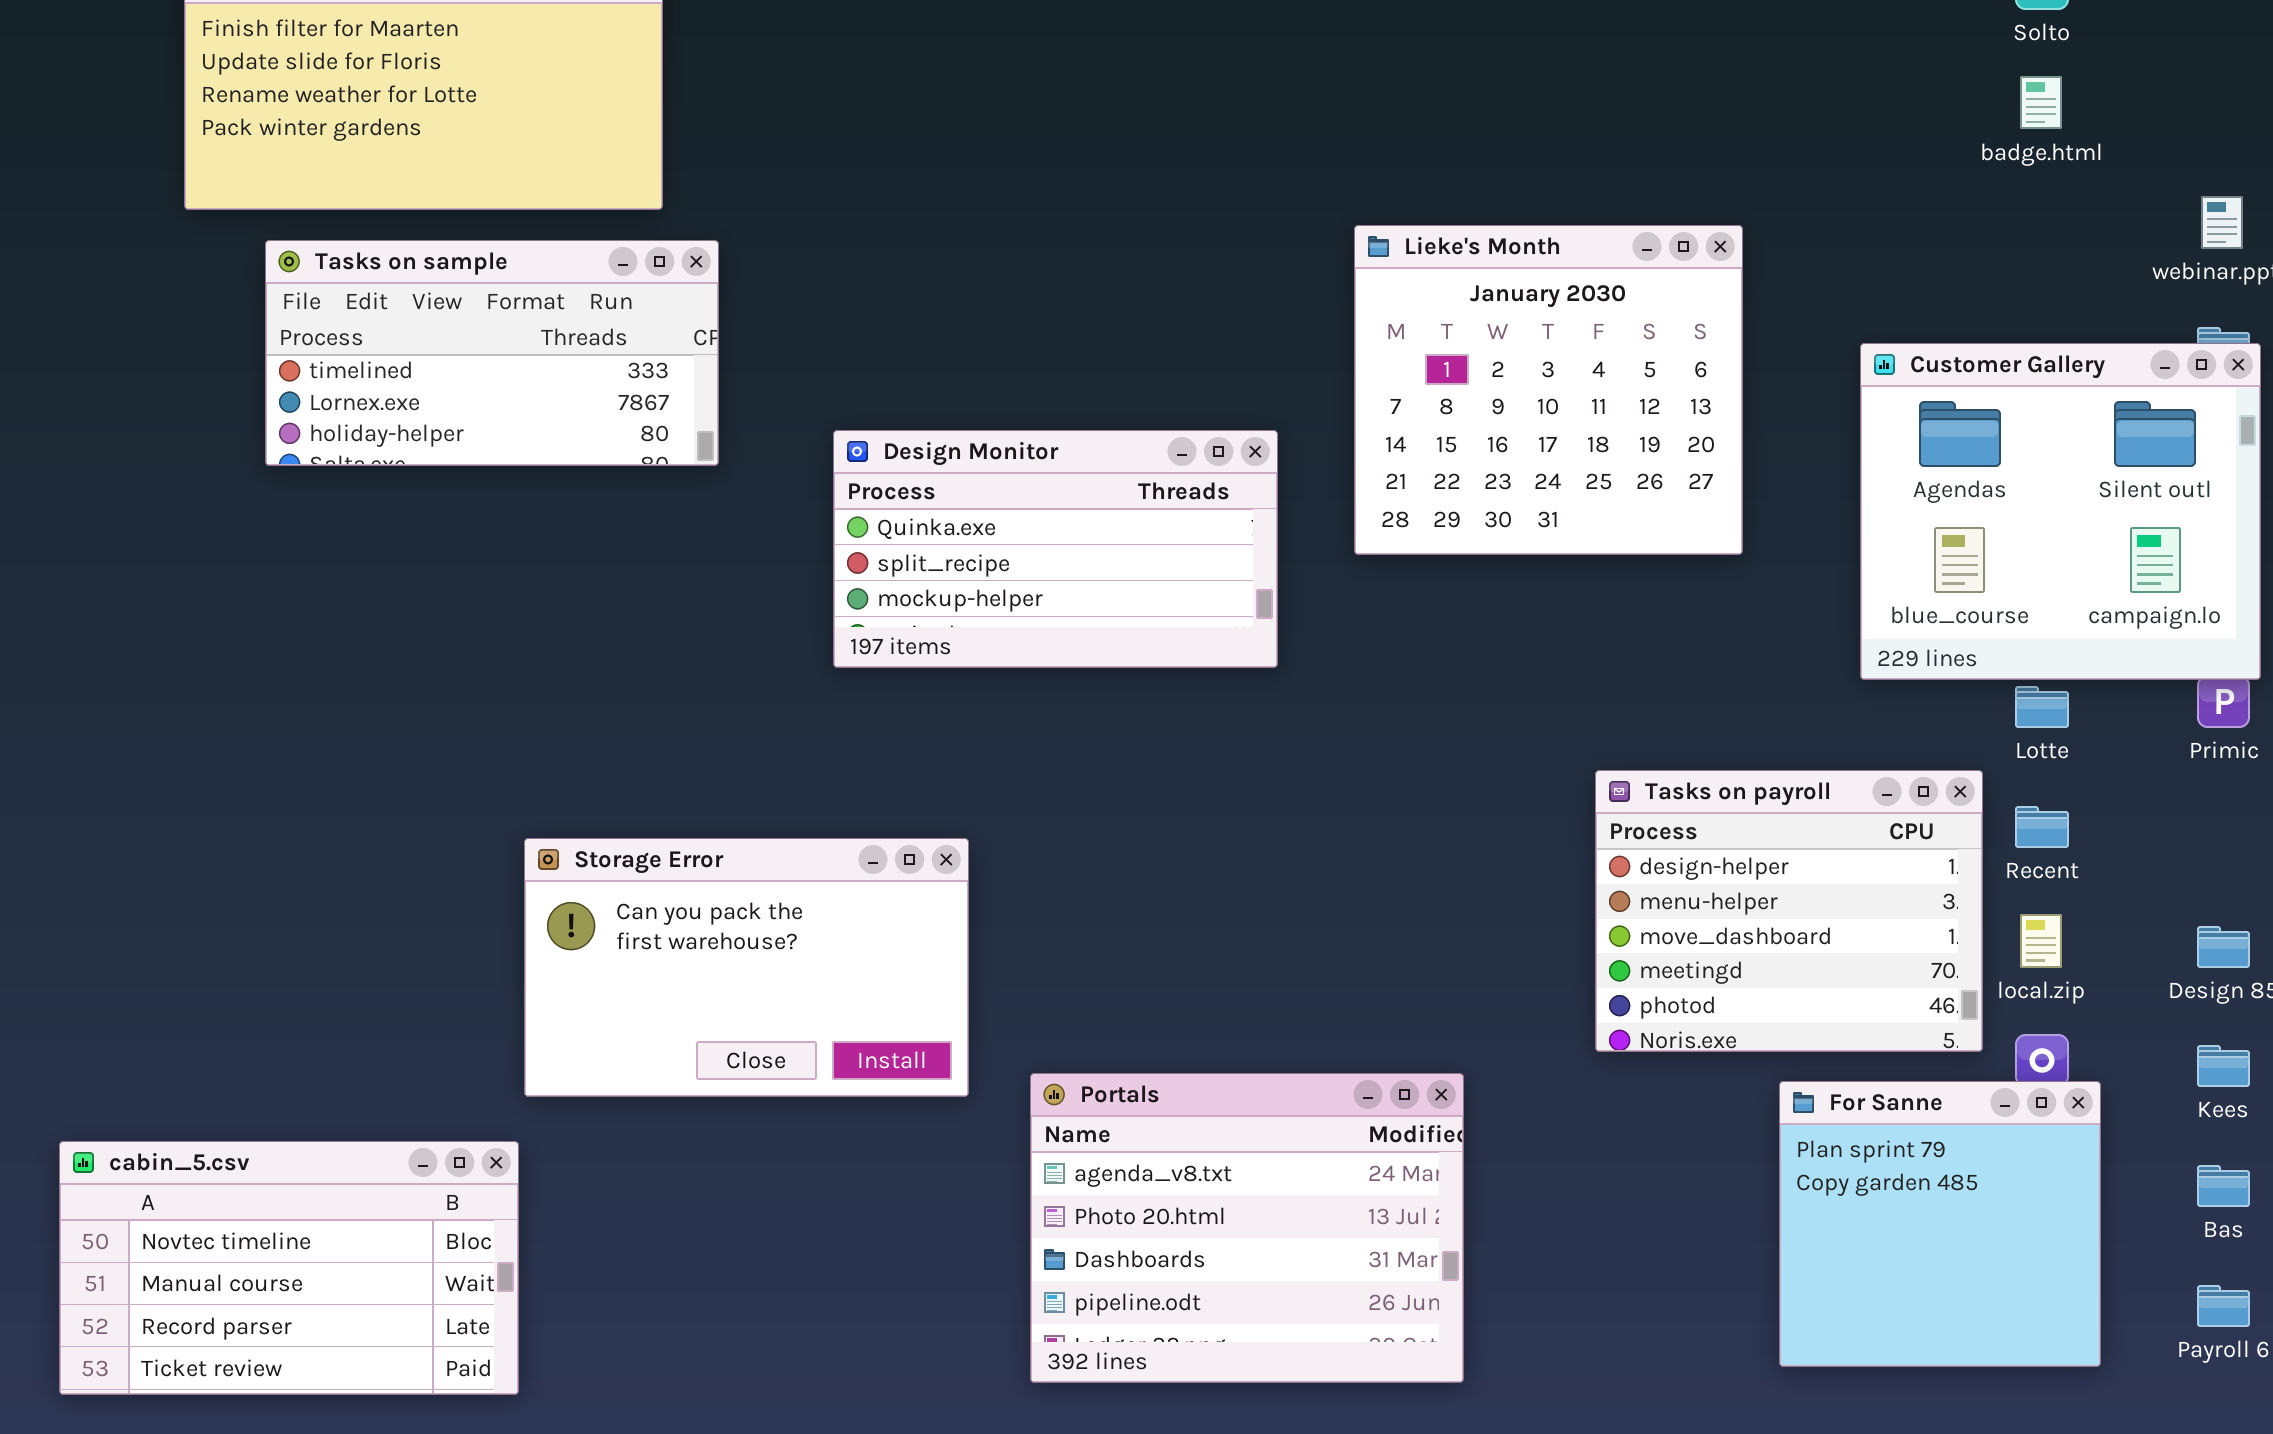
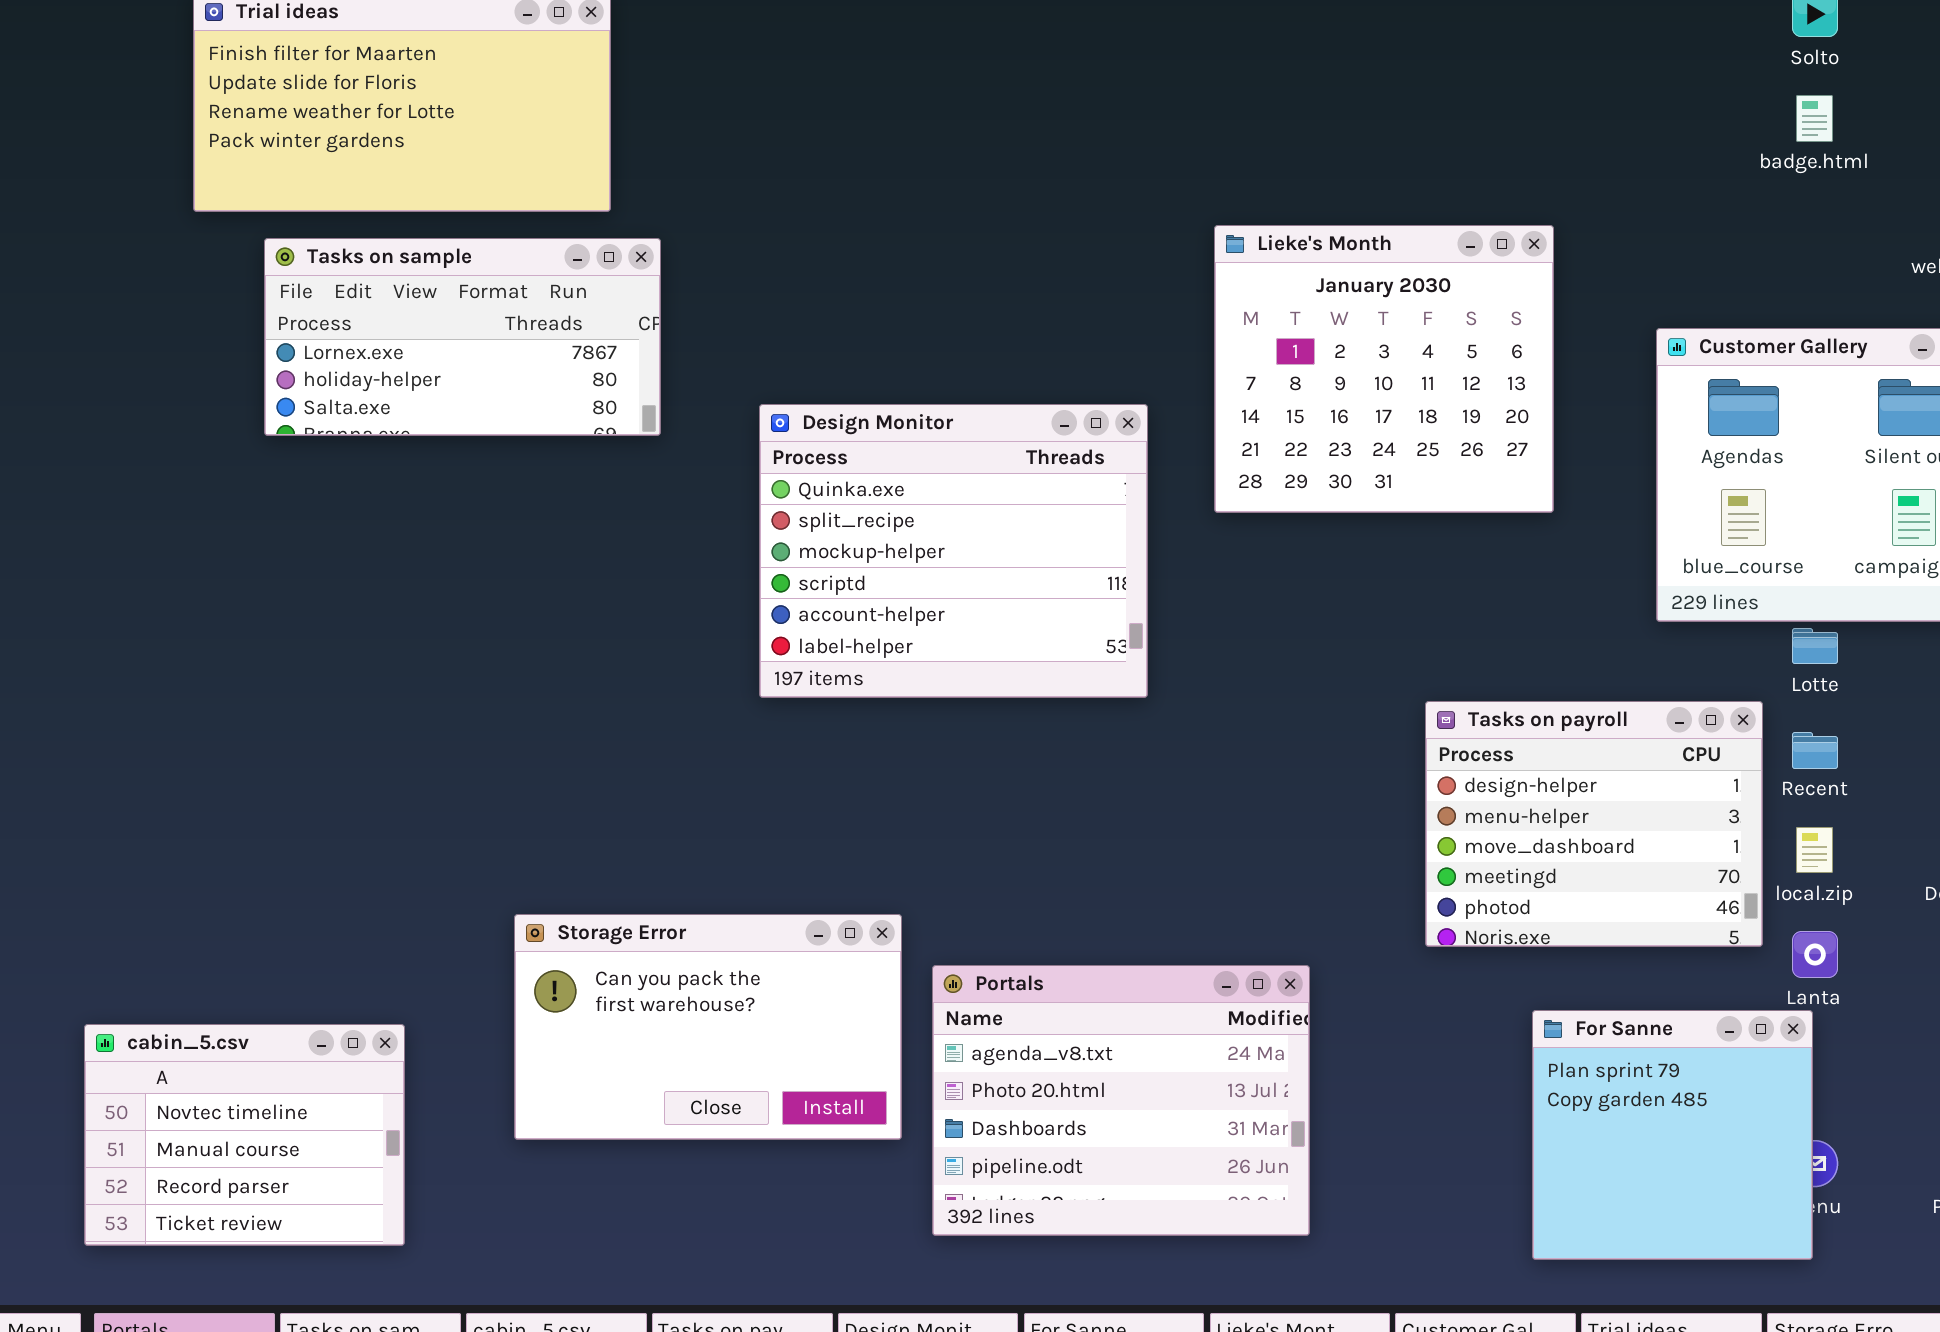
Tasks on sample: [265,240,719,466] -> [264,238,661,436], scrolled down 1 row
Design Monitor: [833,430,1278,668] -> [759,404,1148,698], resized
Storage Error: [524,838,969,1097] -> [514,914,902,1140], moved
For Sanne: [1779,1081,2101,1367] -> [1532,1010,1813,1260], moved
cabin_5.csv: [59,1141,519,1395] -> [84,1024,405,1246], resized

